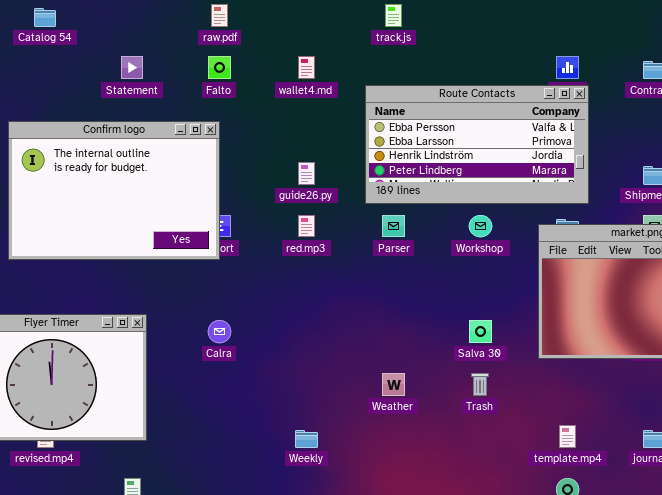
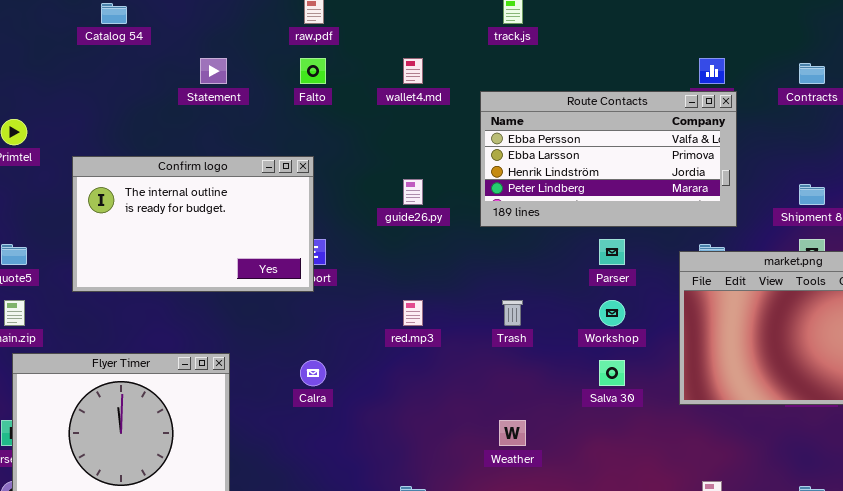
Confirm logo: [8,121,220,260] -> [72,156,314,292], resized
red.mp3: [298,215,315,237] -> [403,300,423,326], moved
Parser: [382,215,405,237] -> [599,239,625,265], moved
Workshop: [469,215,492,237] -> [599,300,625,326], moved
Trash: [471,373,489,396] -> [502,300,523,326], moved

